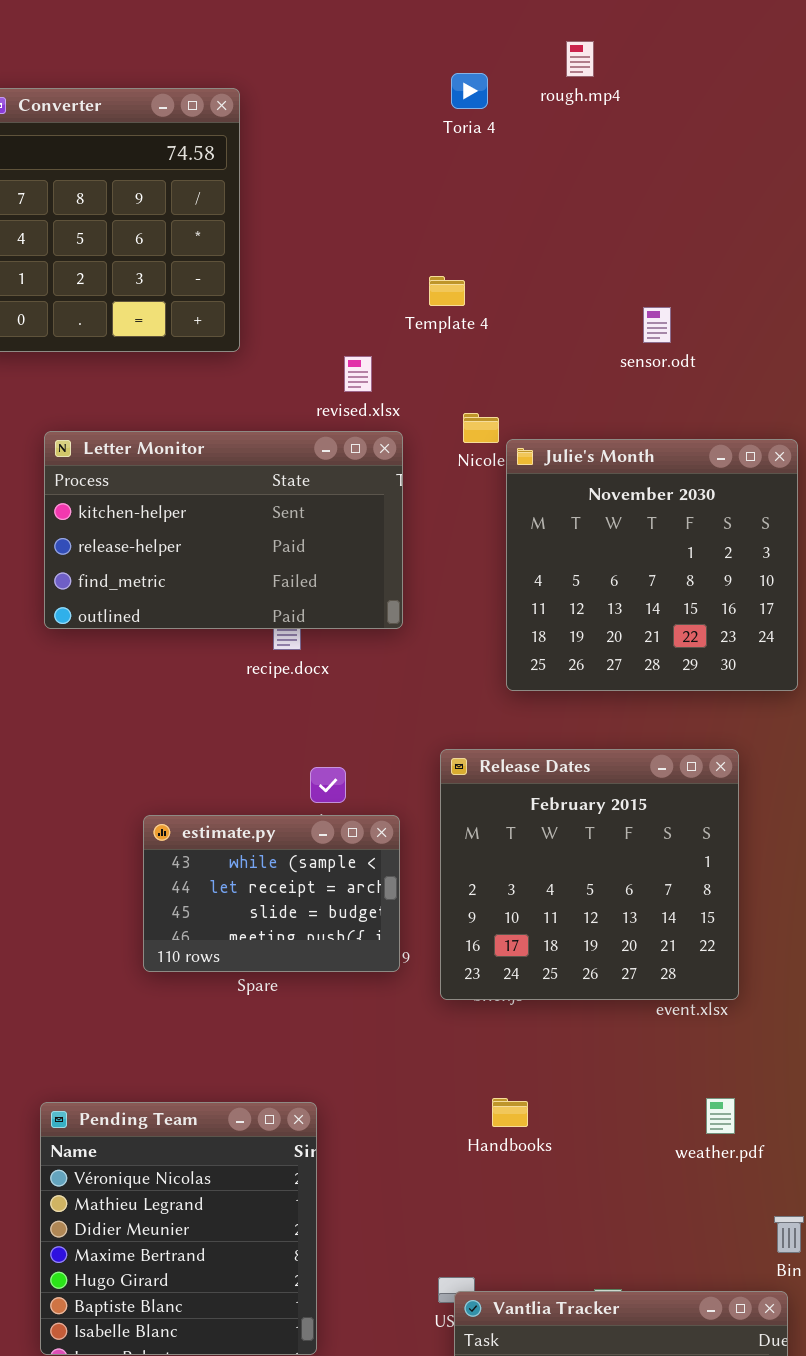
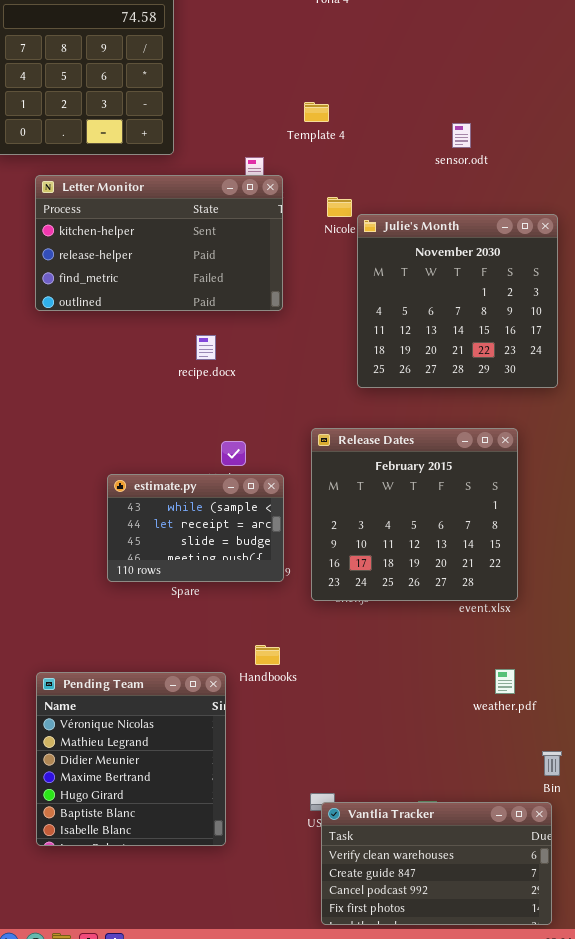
Letter Monitor: [44,431,403,629] -> [35,175,283,311], moved
Handbooks: [492,1098,528,1127] -> [255,645,280,665], moved

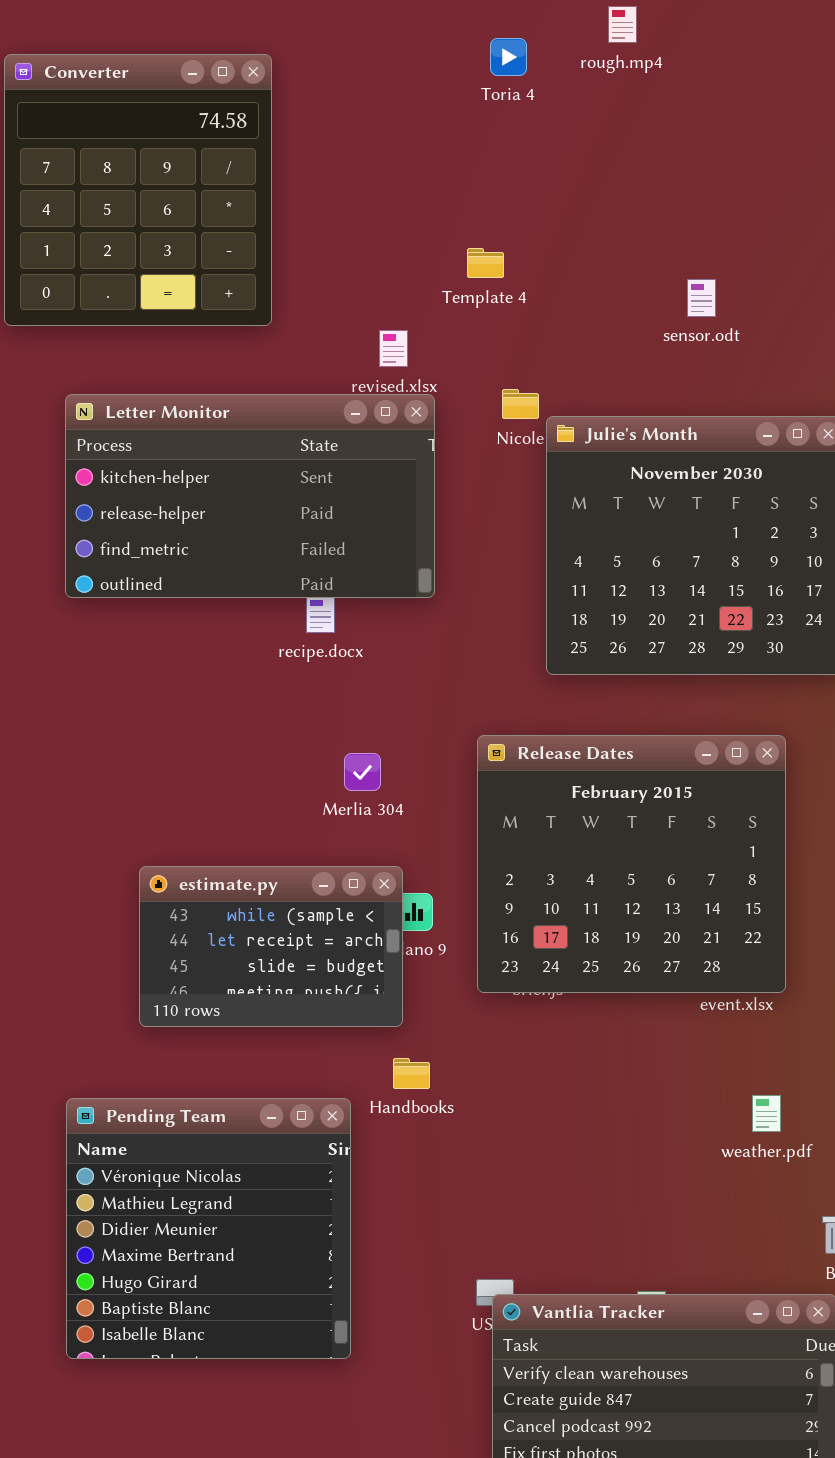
Letter Monitor: [35,175,283,311] -> [65,394,435,598], moved
estimate.py: [107,474,284,582] -> [139,866,403,1027], moved

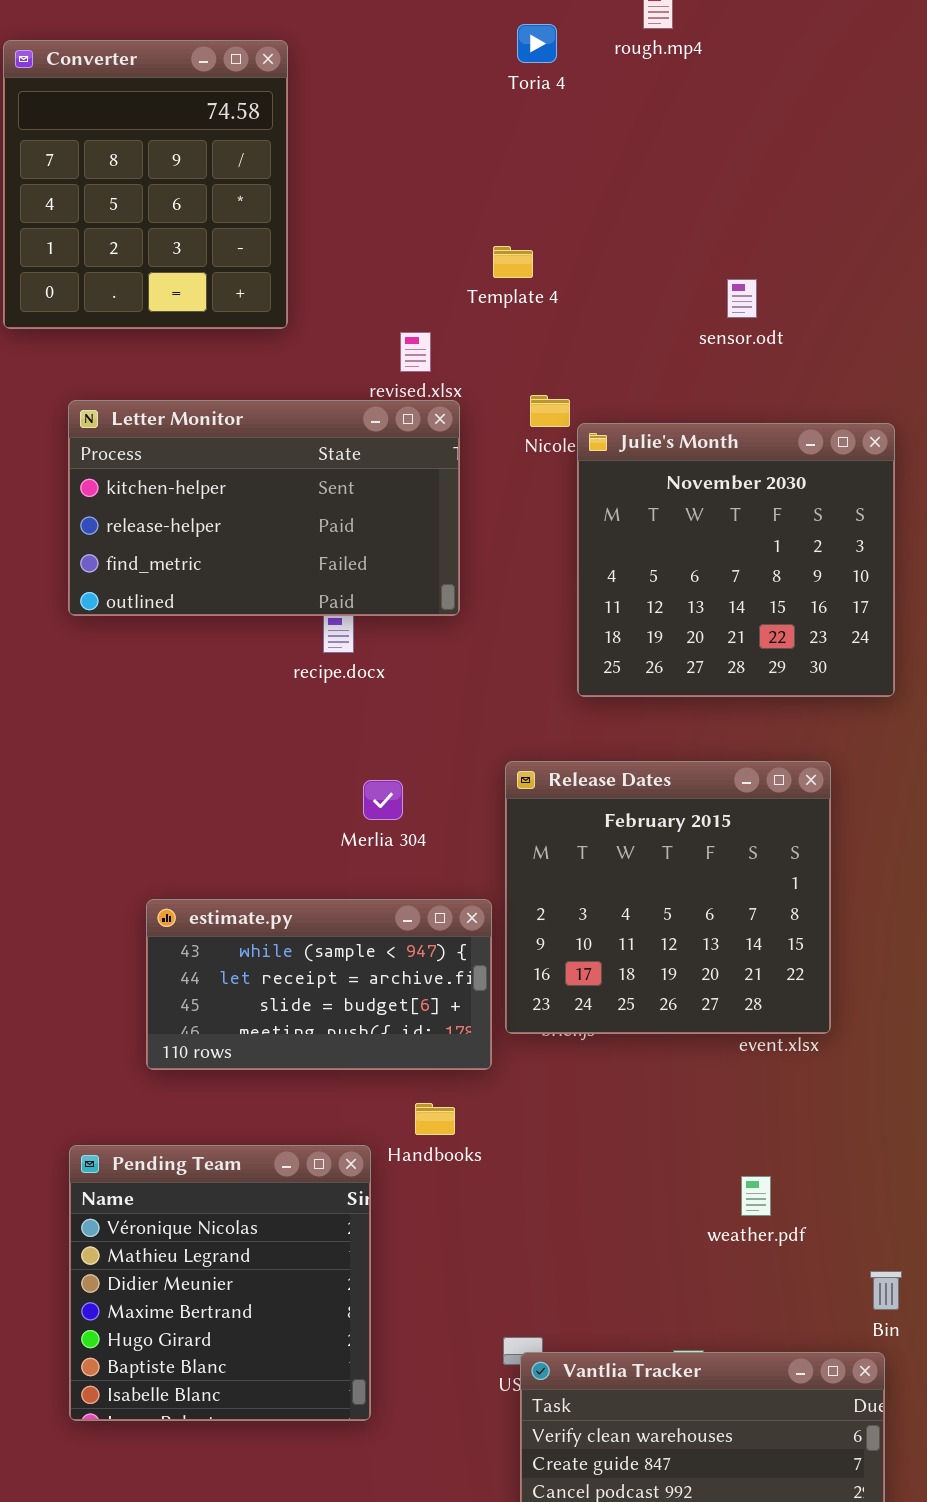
estimate.py: [139,866,403,1027] -> [146,899,492,1070], resized
weather.pdf: [752,1095,781,1132] -> [741,1176,771,1216], moved

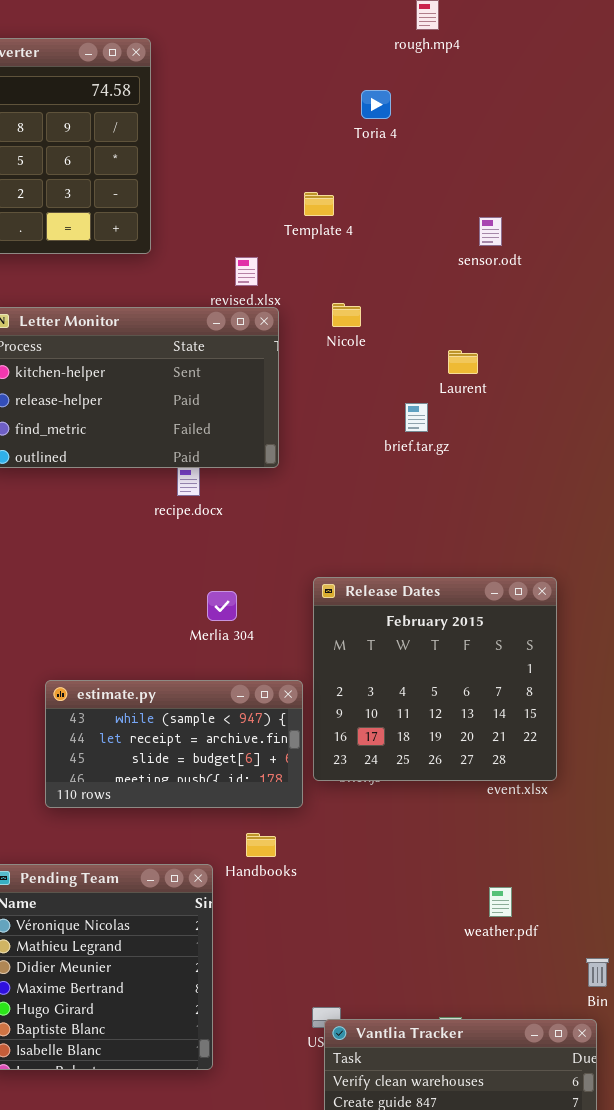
Toria 4: [517,24,557,63] -> [361,90,391,119], moved
Julie's Month: [577,423,895,697] -> none, closed

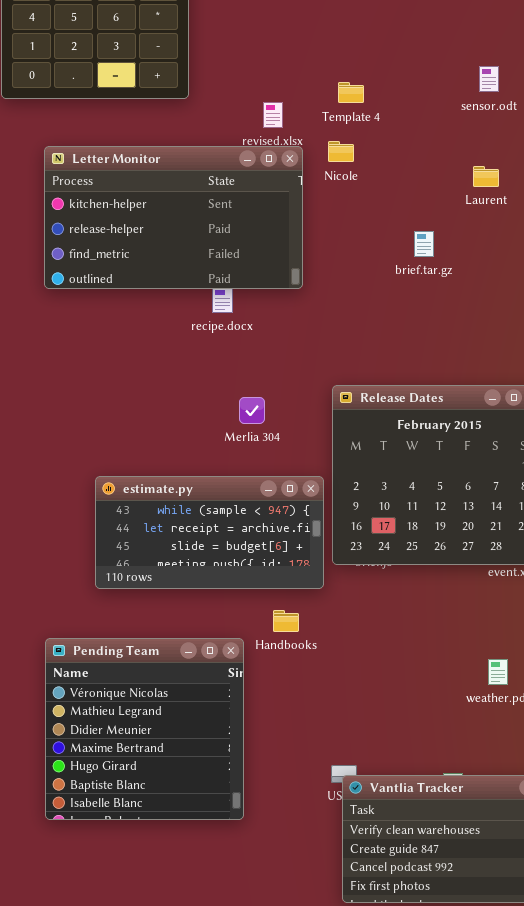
Template 4: [304,192,334,216] -> [338,82,364,103], moved
Nicole: [332,303,361,327] -> [328,141,354,162], moved
Laurent: [448,350,478,374] -> [473,166,499,187], moved

